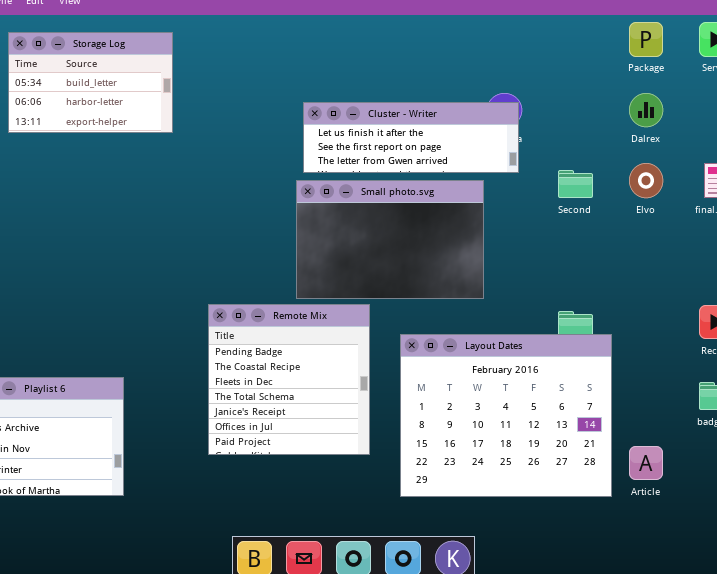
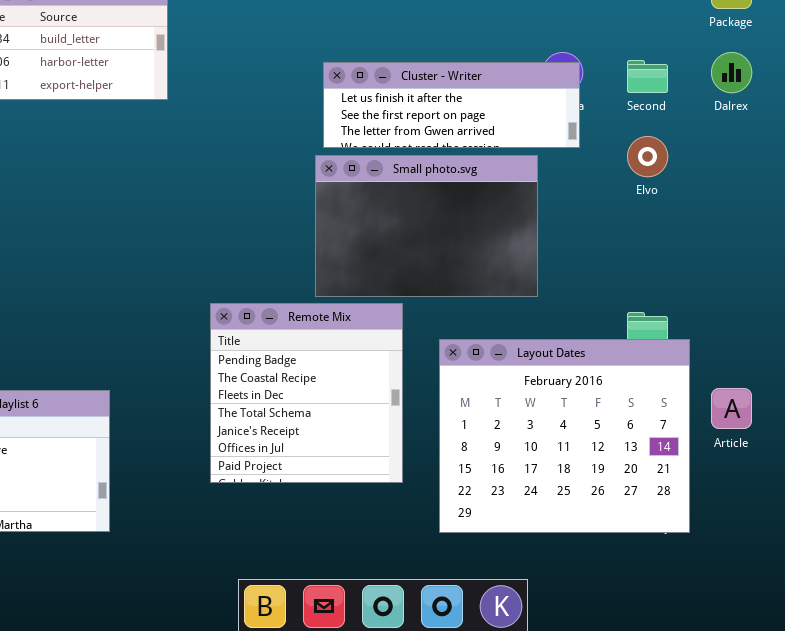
Elvo: [629,163,663,198] -> [627,136,668,177], moved
Second: [558,170,593,198] -> [627,60,668,93], moved
Article: [629,446,663,480] -> [711,388,752,429], moved

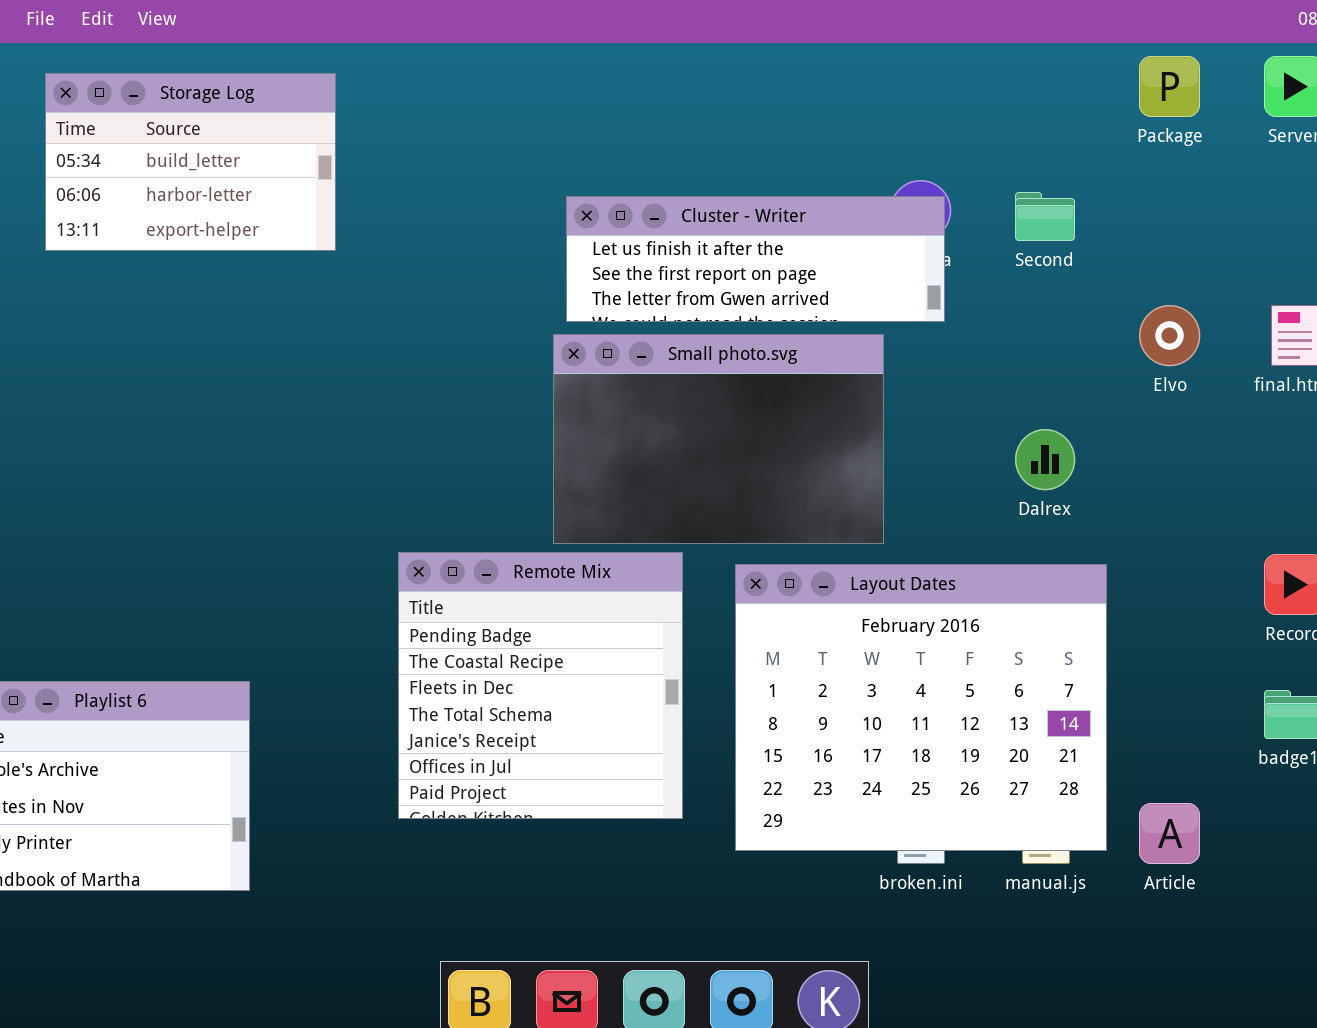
Dalrex: [711,52,752,93] -> [1015,429,1075,490], moved
Elvo: [627,136,668,177] -> [1139,305,1200,366], moved
Layout Dates: [439,339,690,533] -> [735,564,1107,851], moved
Article: [711,388,752,429] -> [1139,803,1200,864], moved

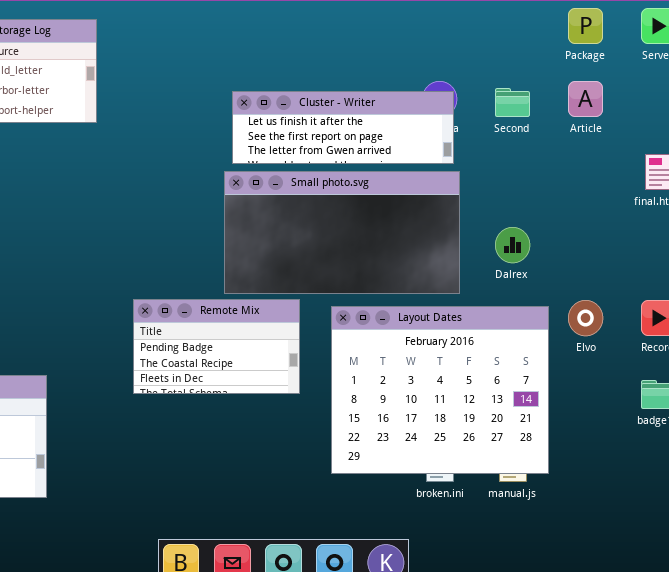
Elvo: [1139,305,1200,366] -> [568,300,603,336], moved
Small photo.svg: [553,334,884,544] -> [224,171,460,294], resized
Remote Mix: [398,552,683,819] -> [133,299,300,394], resized
Article: [1139,803,1200,864] -> [568,81,603,117], moved

